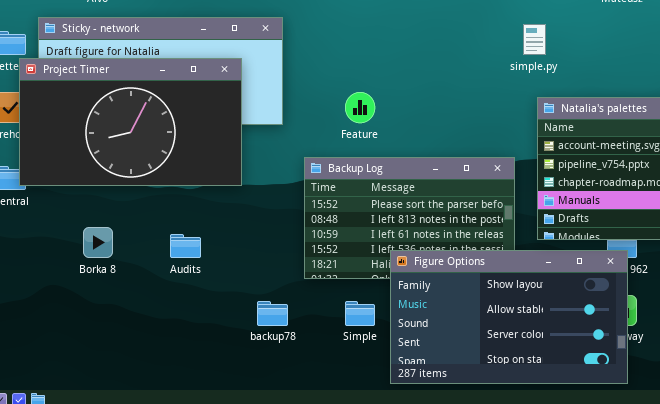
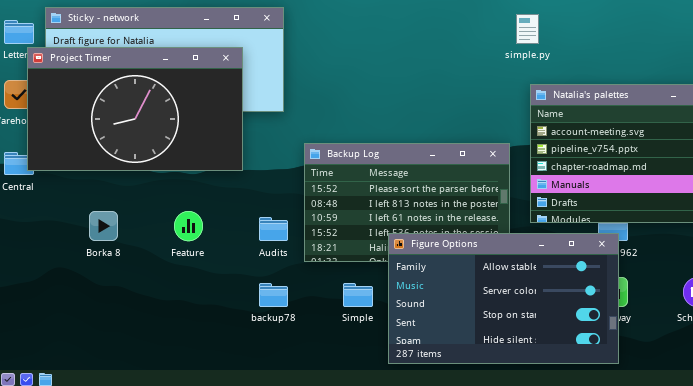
Feature: [345,92,375,123] -> [174,211,203,241], moved
Audits: [170,234,201,258] -> [259,217,288,241], moved
Figure Options: [390,250,628,384] -> [388,233,619,364], scrolled down 1 row

